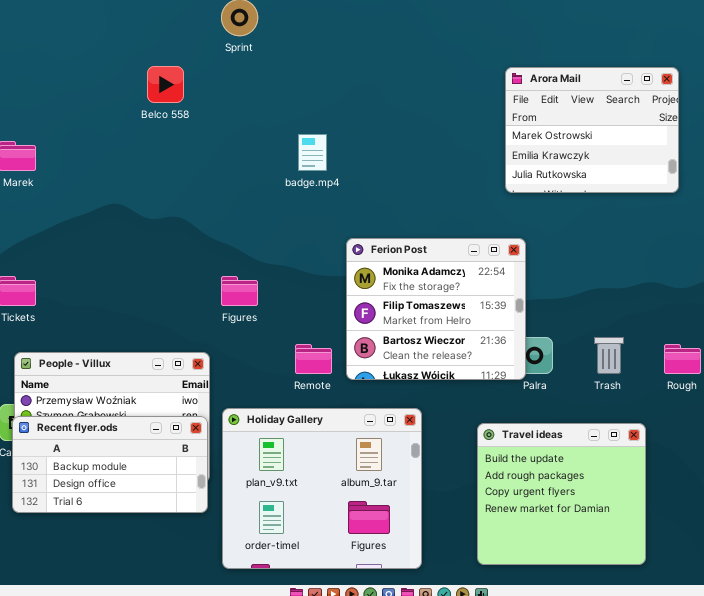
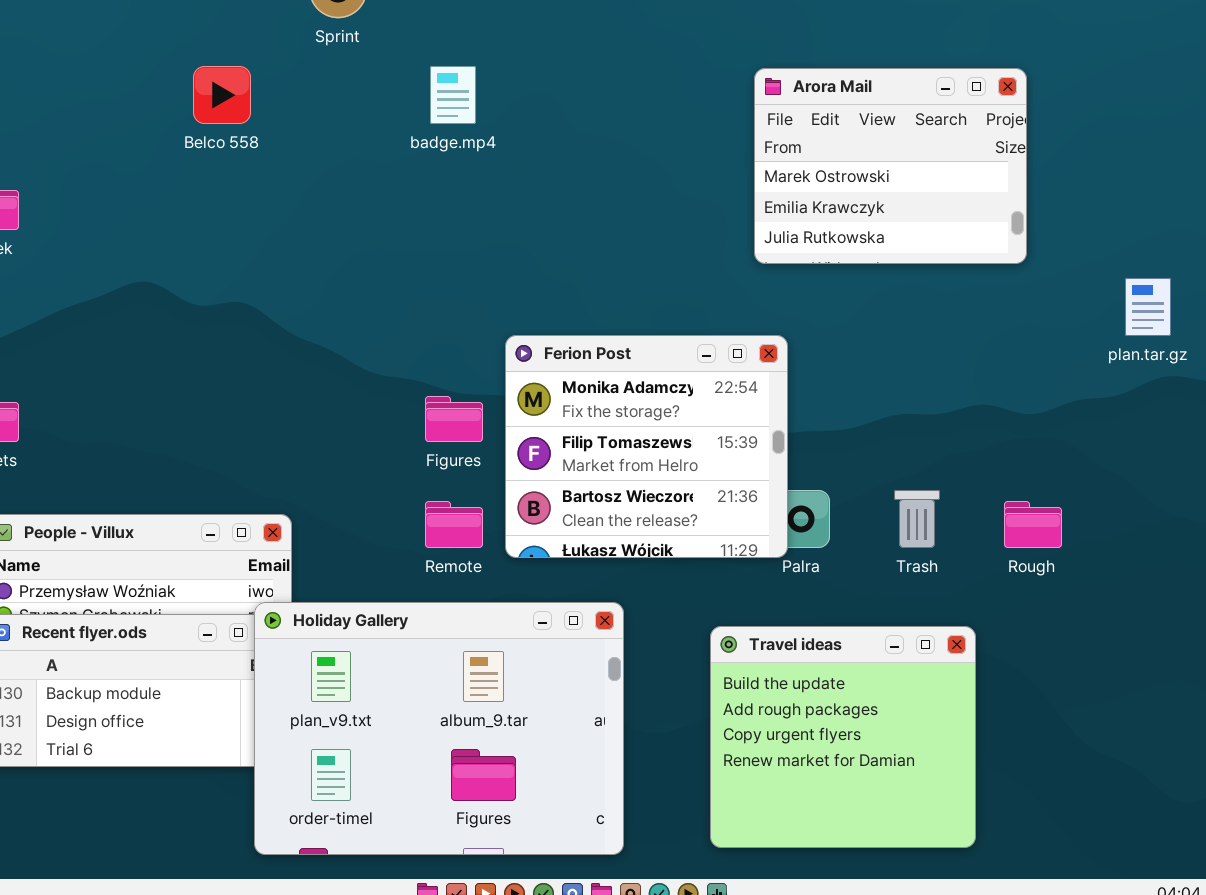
badge.mp4: [298,134,327,171] -> [430,66,476,124], moved
Figures: [221,276,258,306] -> [425,396,483,442], moved
Holiday Gallery: [222,408,422,569] -> [254,602,624,855], resized

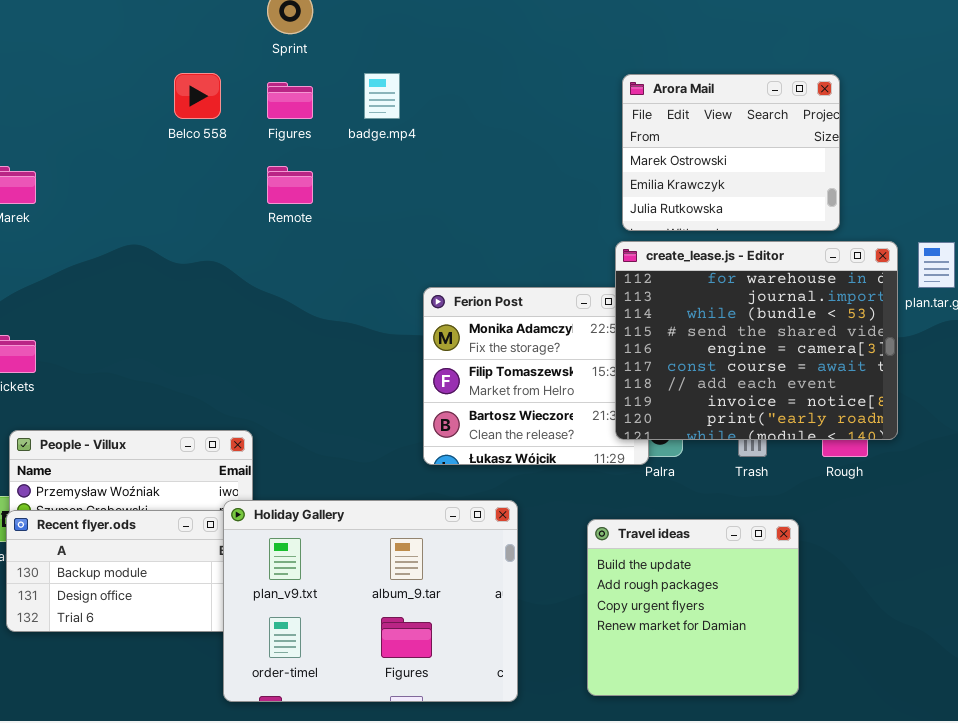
create_lease.js - Editor: none -> [615,241,898,440], opened
Figures: [425,396,483,442] -> [267,82,313,119], moved
Remote: [425,501,483,548] -> [267,166,313,204], moved

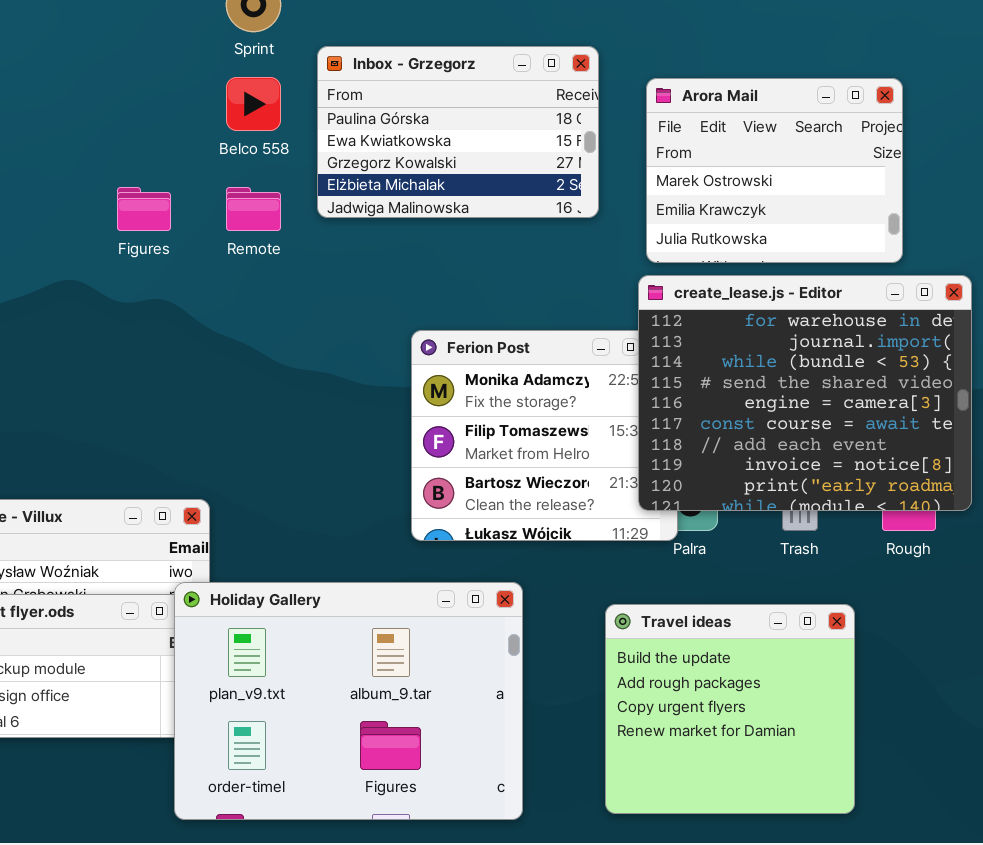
Inbox - Grzegorz: none -> [317,46,599,218], opened
Belco 558: [174,73,221,119] -> [226,77,281,131], moved
Figures: [267,82,313,119] -> [117,187,171,231], moved

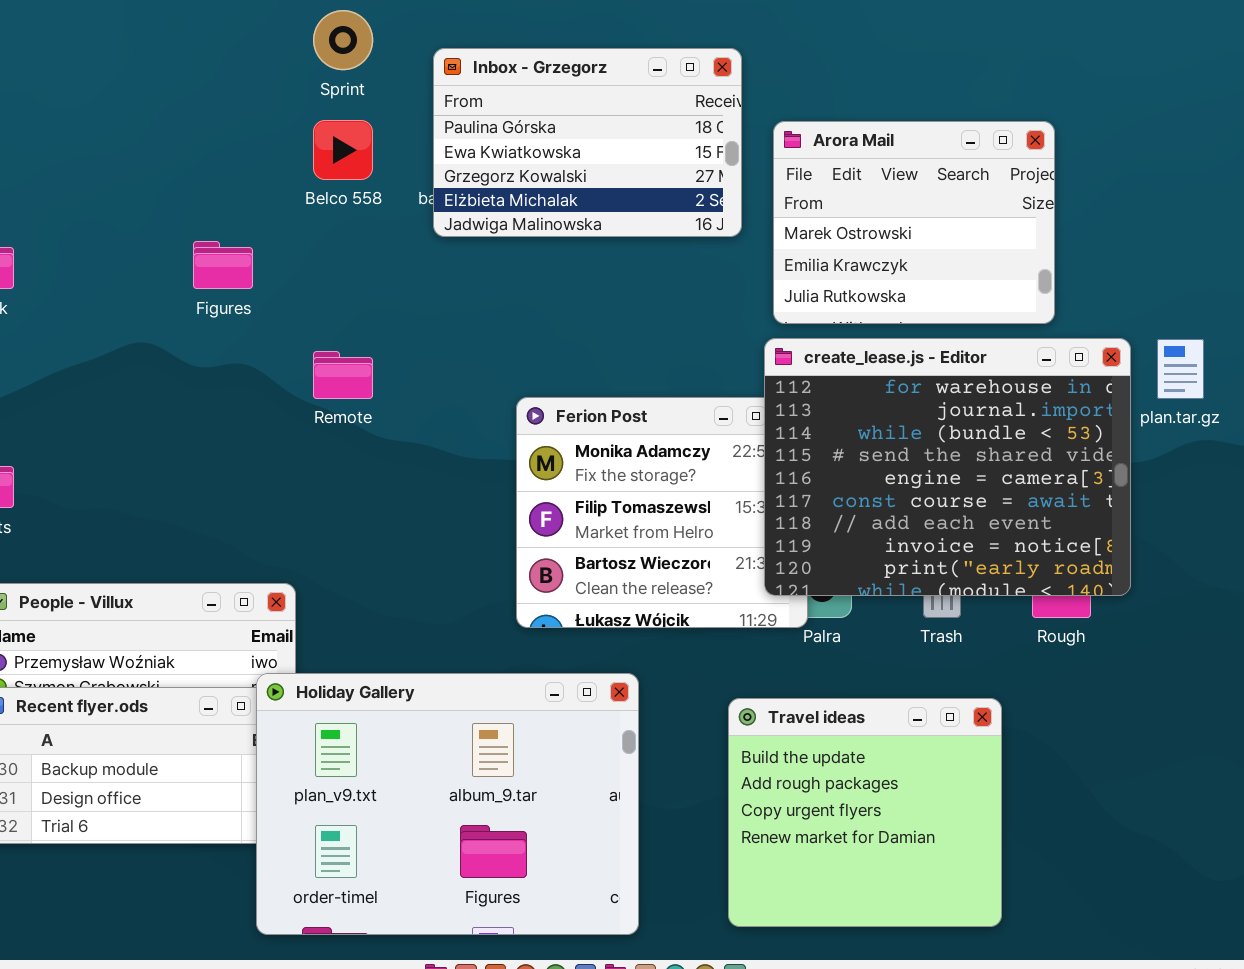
Inbox - Grzegorz: [317,46,599,218] -> [433,48,742,237], moved
Remote: [226,187,281,231] -> [313,351,373,399], moved

